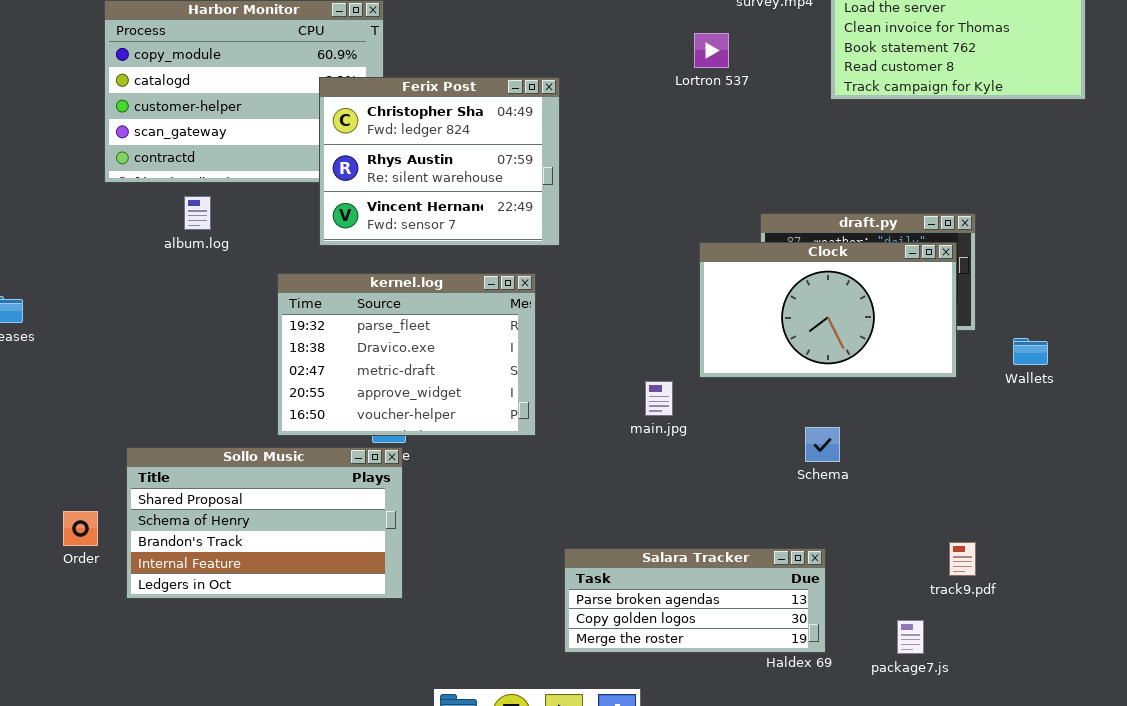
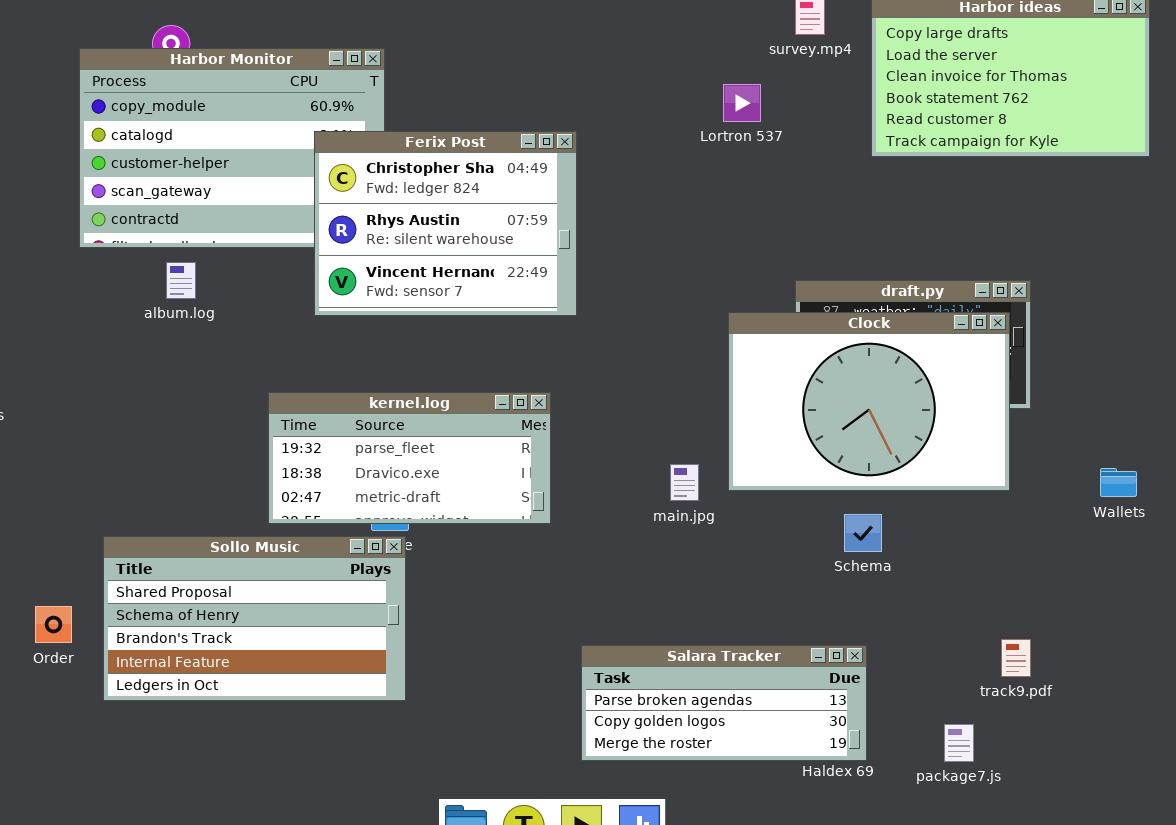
Clock: [699,242,957,378] -> [728,312,1010,491], resized
kernel.log: [277,273,536,436] -> [268,392,551,524], resized
Wallets: [1013,338,1048,365] -> [1100,468,1137,497], moved

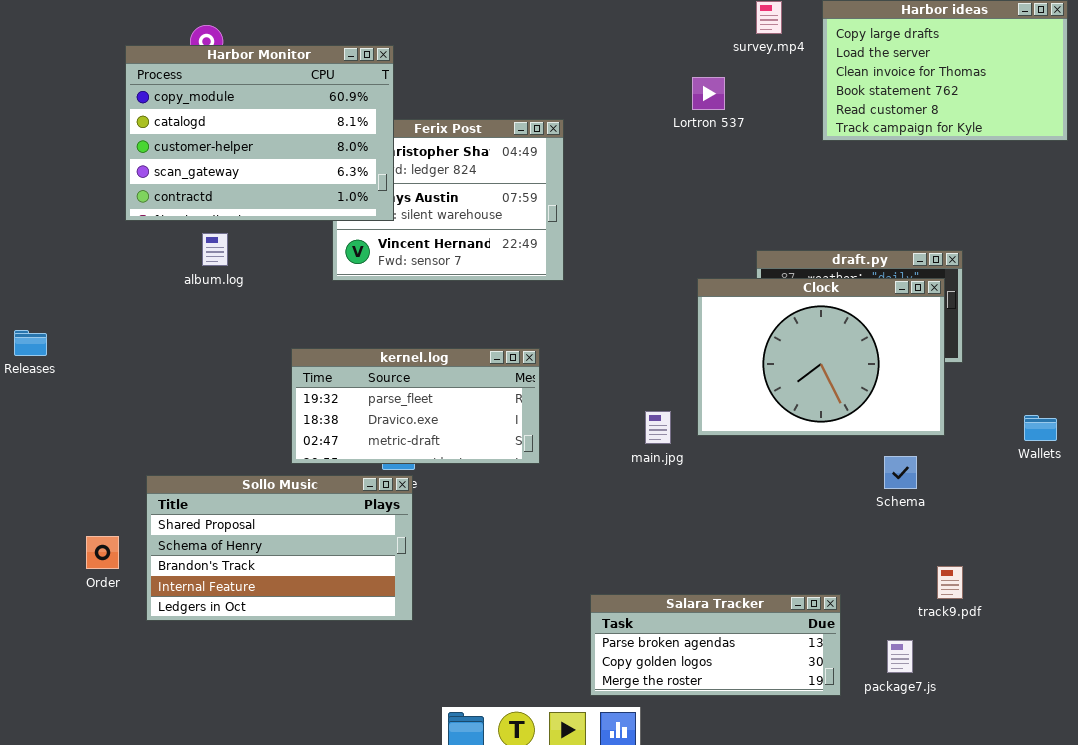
Harbor Monitor: [79,48,385,248] -> [125,45,394,221], raised
Schema: [844,514,882,552] -> [884,456,917,489], moved
Salara Tracker: [581,645,867,761] -> [590,594,841,696], moved

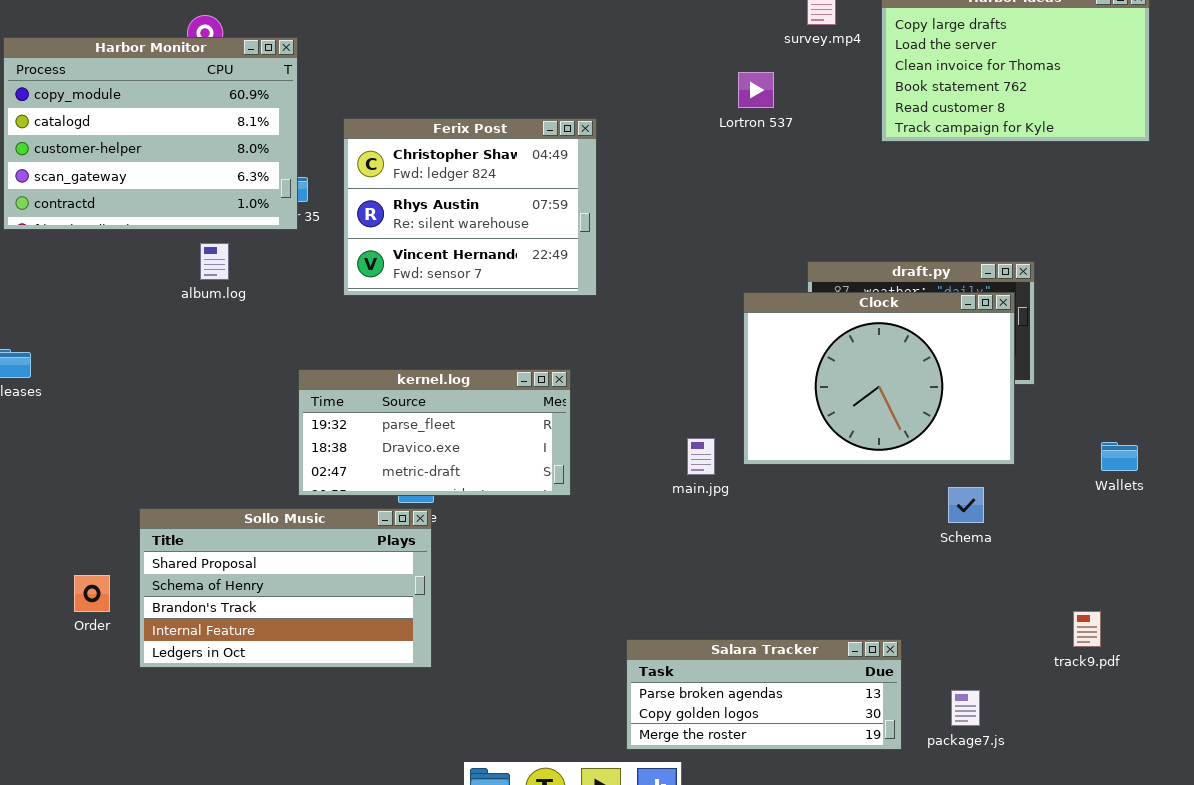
Harbor Monitor: [125,45,394,221] -> [3,37,298,230], moved
track9.pdf: [937,566,963,599] -> [1073,611,1101,647], moved

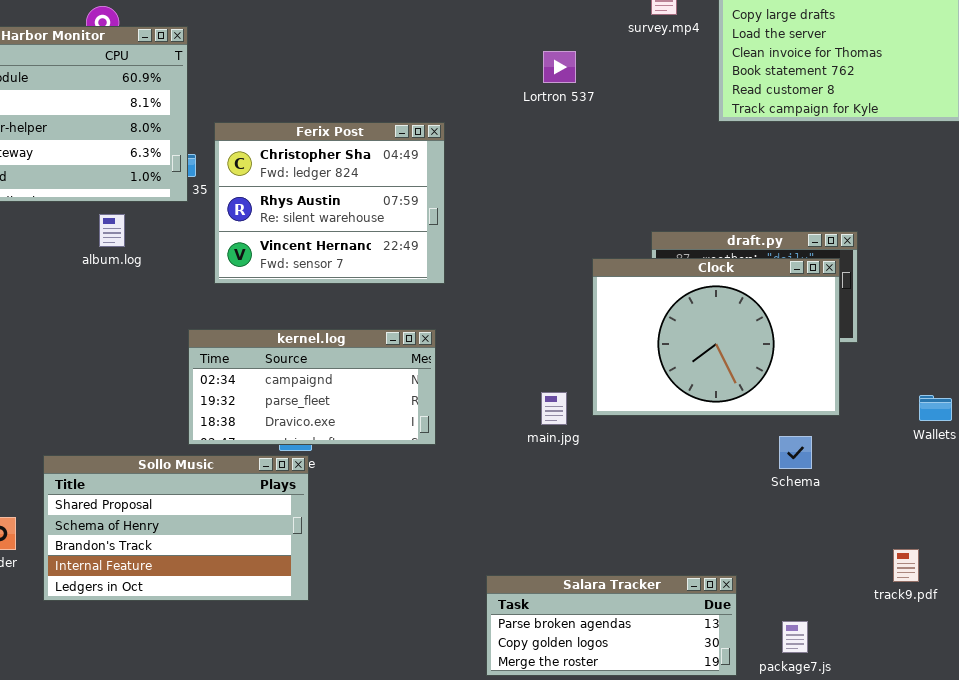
Lortron 537: [738,72,774,108] -> [543,51,576,83], moved
Ferix Post: [343,118,597,296] -> [214,122,445,284], moved
kernel.log: [298,369,571,496] -> [188,329,436,445], scrolled up 1 row

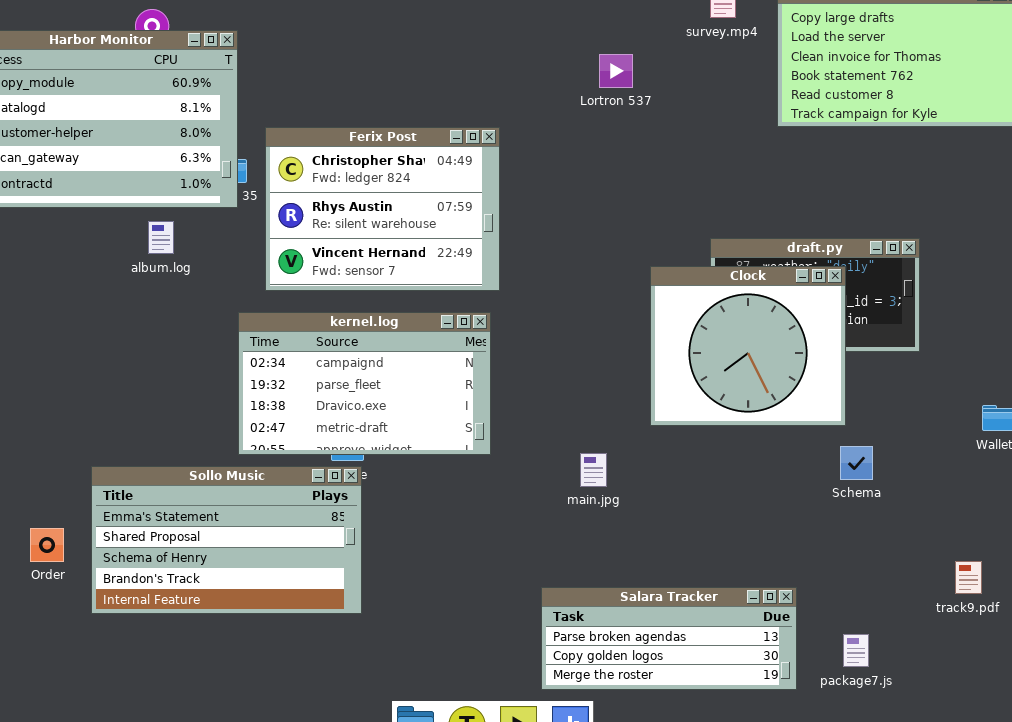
Clock: [592,258,840,416] -> [650,266,846,426], resized
kernel.log: [188,329,436,445] -> [238,312,491,455], resized
main.jpg: [541,392,567,425] -> [580,453,607,487], moved
Sollo Music: [43,455,309,601] -> [91,466,362,614], scrolled up 1 row

